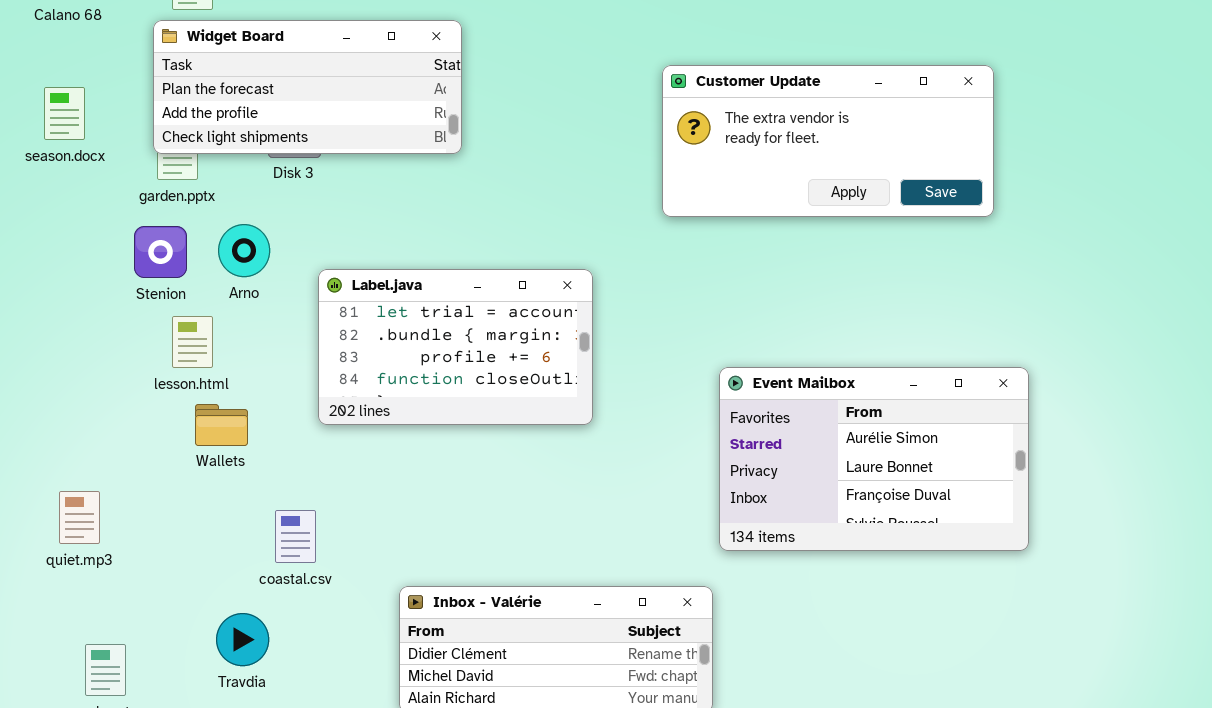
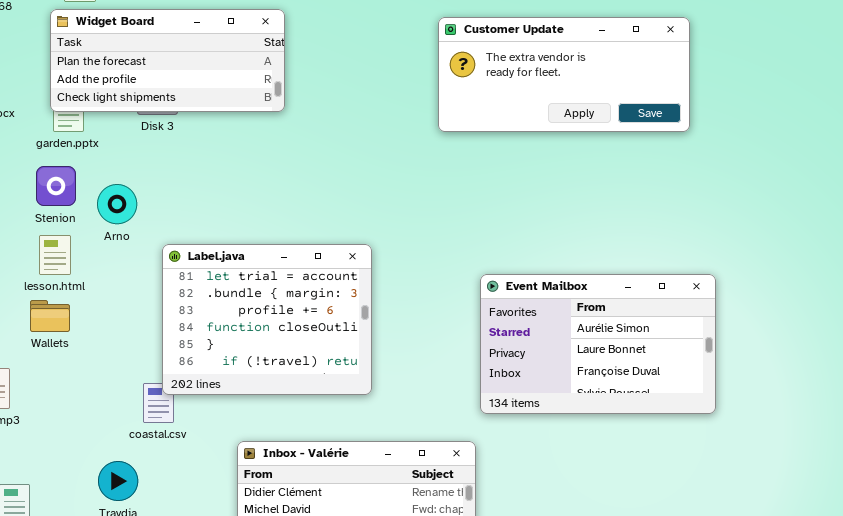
Customer Update: [662,65,994,217] -> [438,17,690,132], moved
Arno: [218,224,270,277] -> [97,184,137,224], moved
Label.java: [318,269,593,425] -> [162,244,372,395], moved, resized
lesson.html: [172,316,213,368] -> [39,235,71,275], moved
Wallets: [195,404,248,446] -> [30,300,70,332], moved

